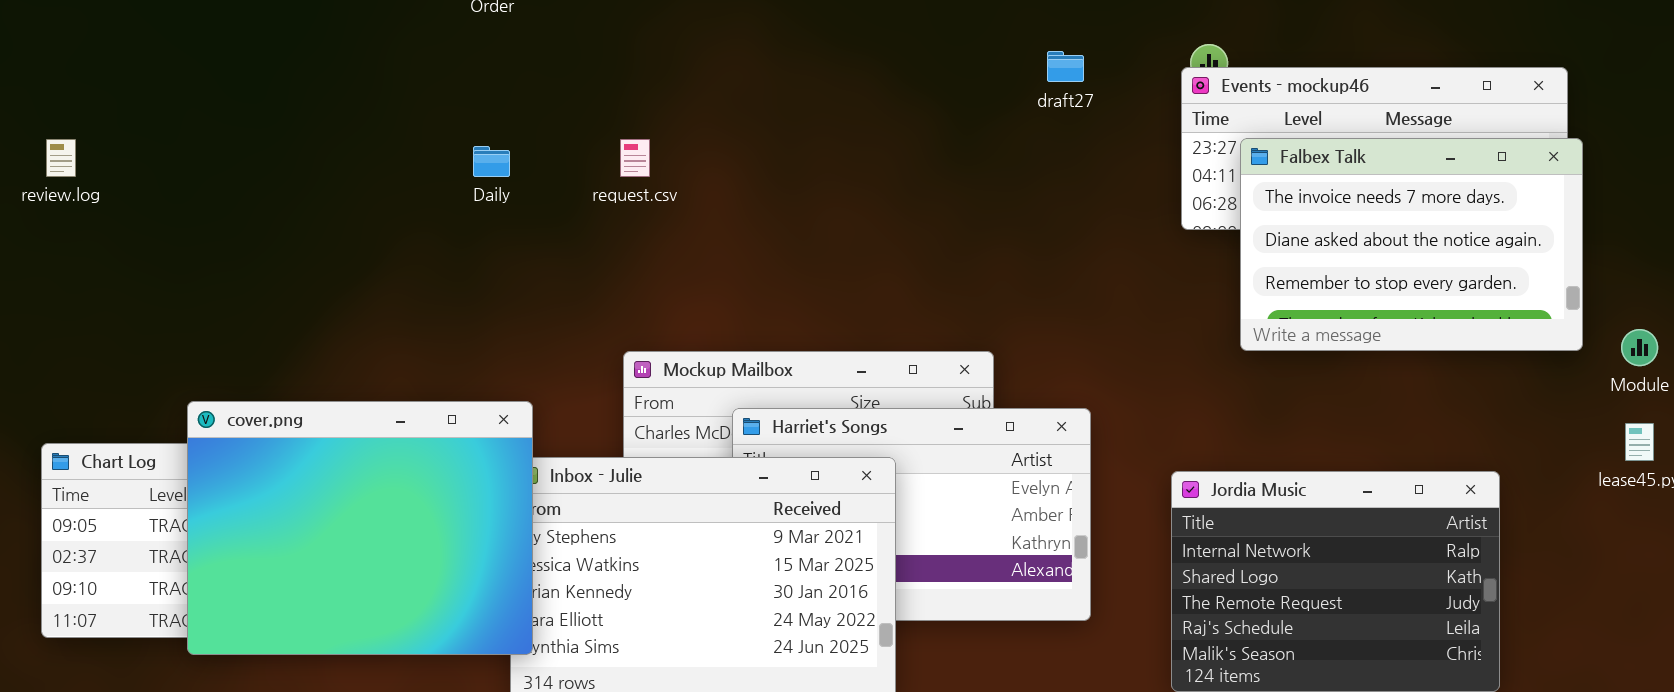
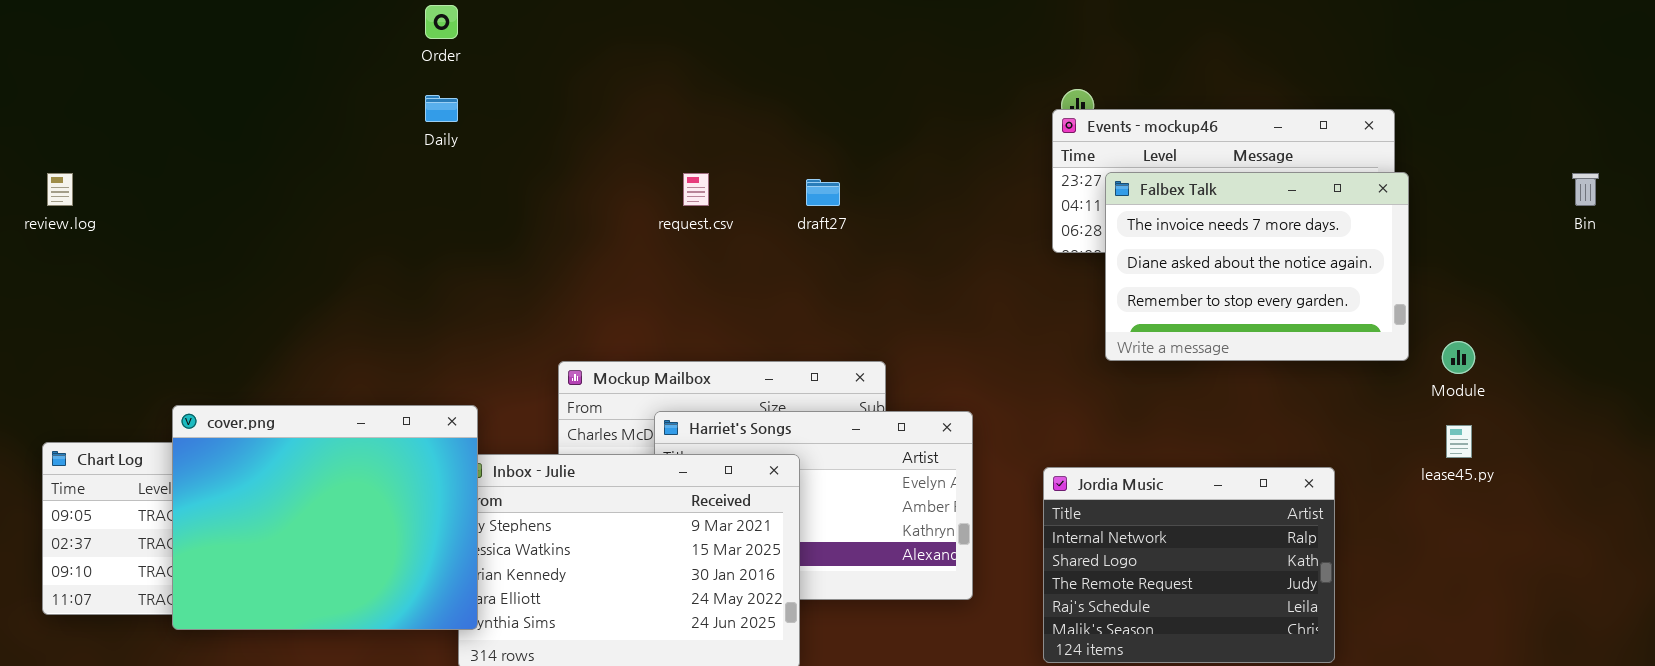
draft27: [1047,51,1084,82] -> [806,179,840,206], moved
request.csv: [620,139,650,177] -> [683,173,709,206], moved
Daily: [473,146,510,177] -> [425,95,458,122], moved

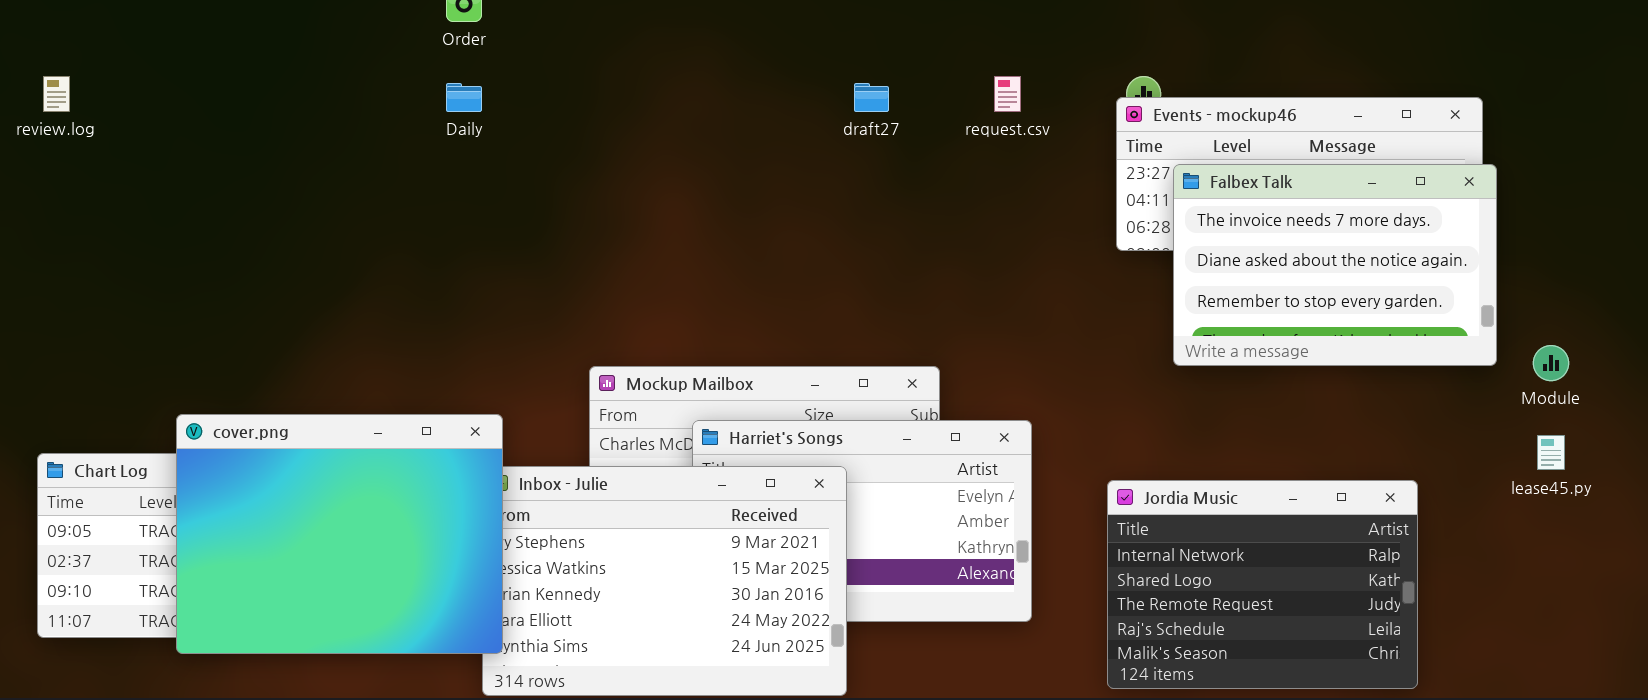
review.log: [47,173,73,206] -> [43,76,70,112], moved
request.csv: [683,173,709,206] -> [994,76,1021,112], moved
draft27: [806,179,840,206] -> [854,83,889,112], moved

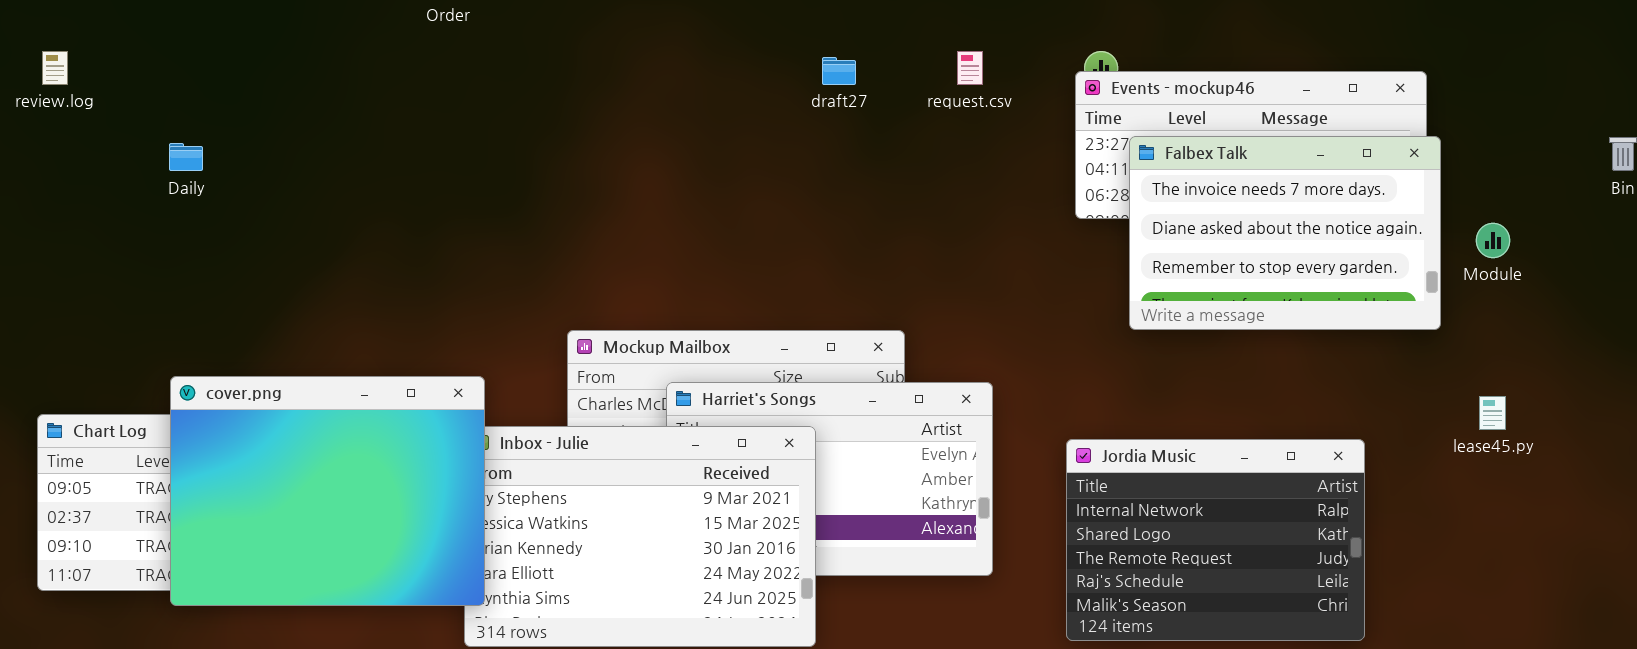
Daily: [446,83,482,112] -> [169,143,203,171], moved
Module: [1533,345,1569,381] -> [1476,223,1510,258], moved

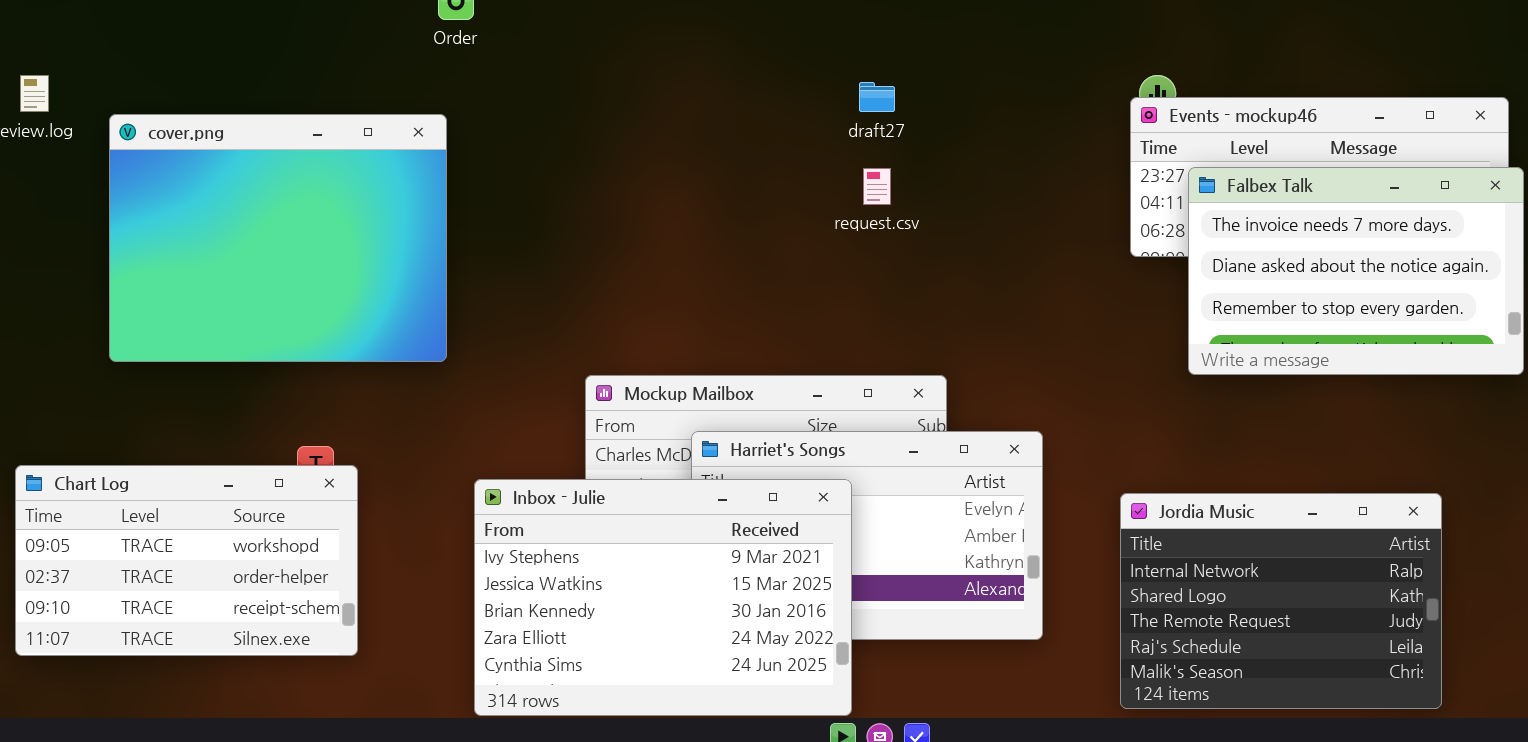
request.csv: [957,51,983,85] -> [863,168,891,205], moved
cover.png: [170,376,485,606] -> [109,114,447,362], moved

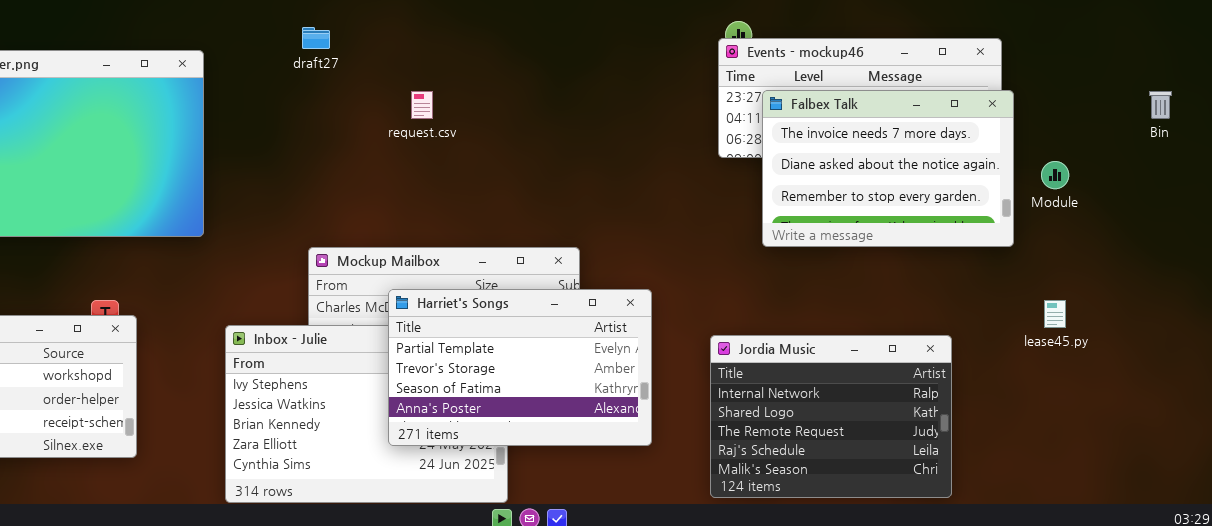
draft27: [859,82,895,112] -> [302,27,330,49], moved
request.csv: [863,168,891,205] -> [411,91,433,119], moved
Harriet's Songs: [691,431,1043,640] -> [388,289,652,446], raised

